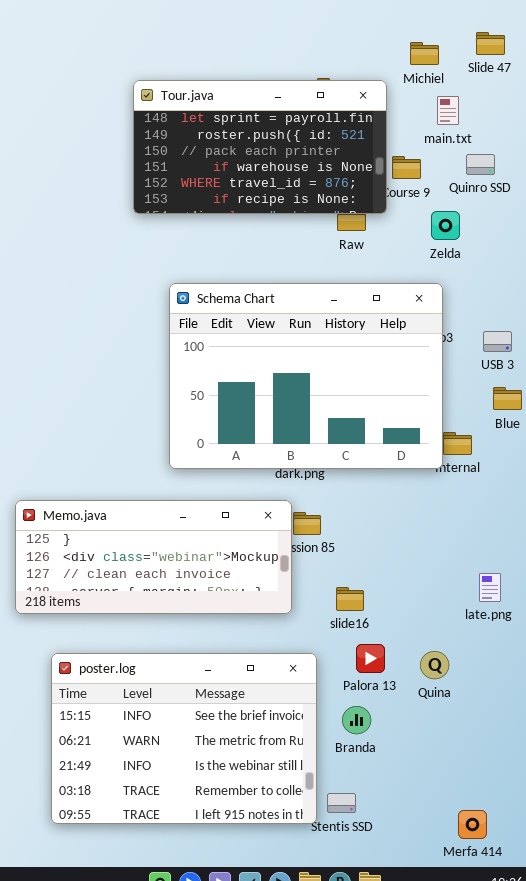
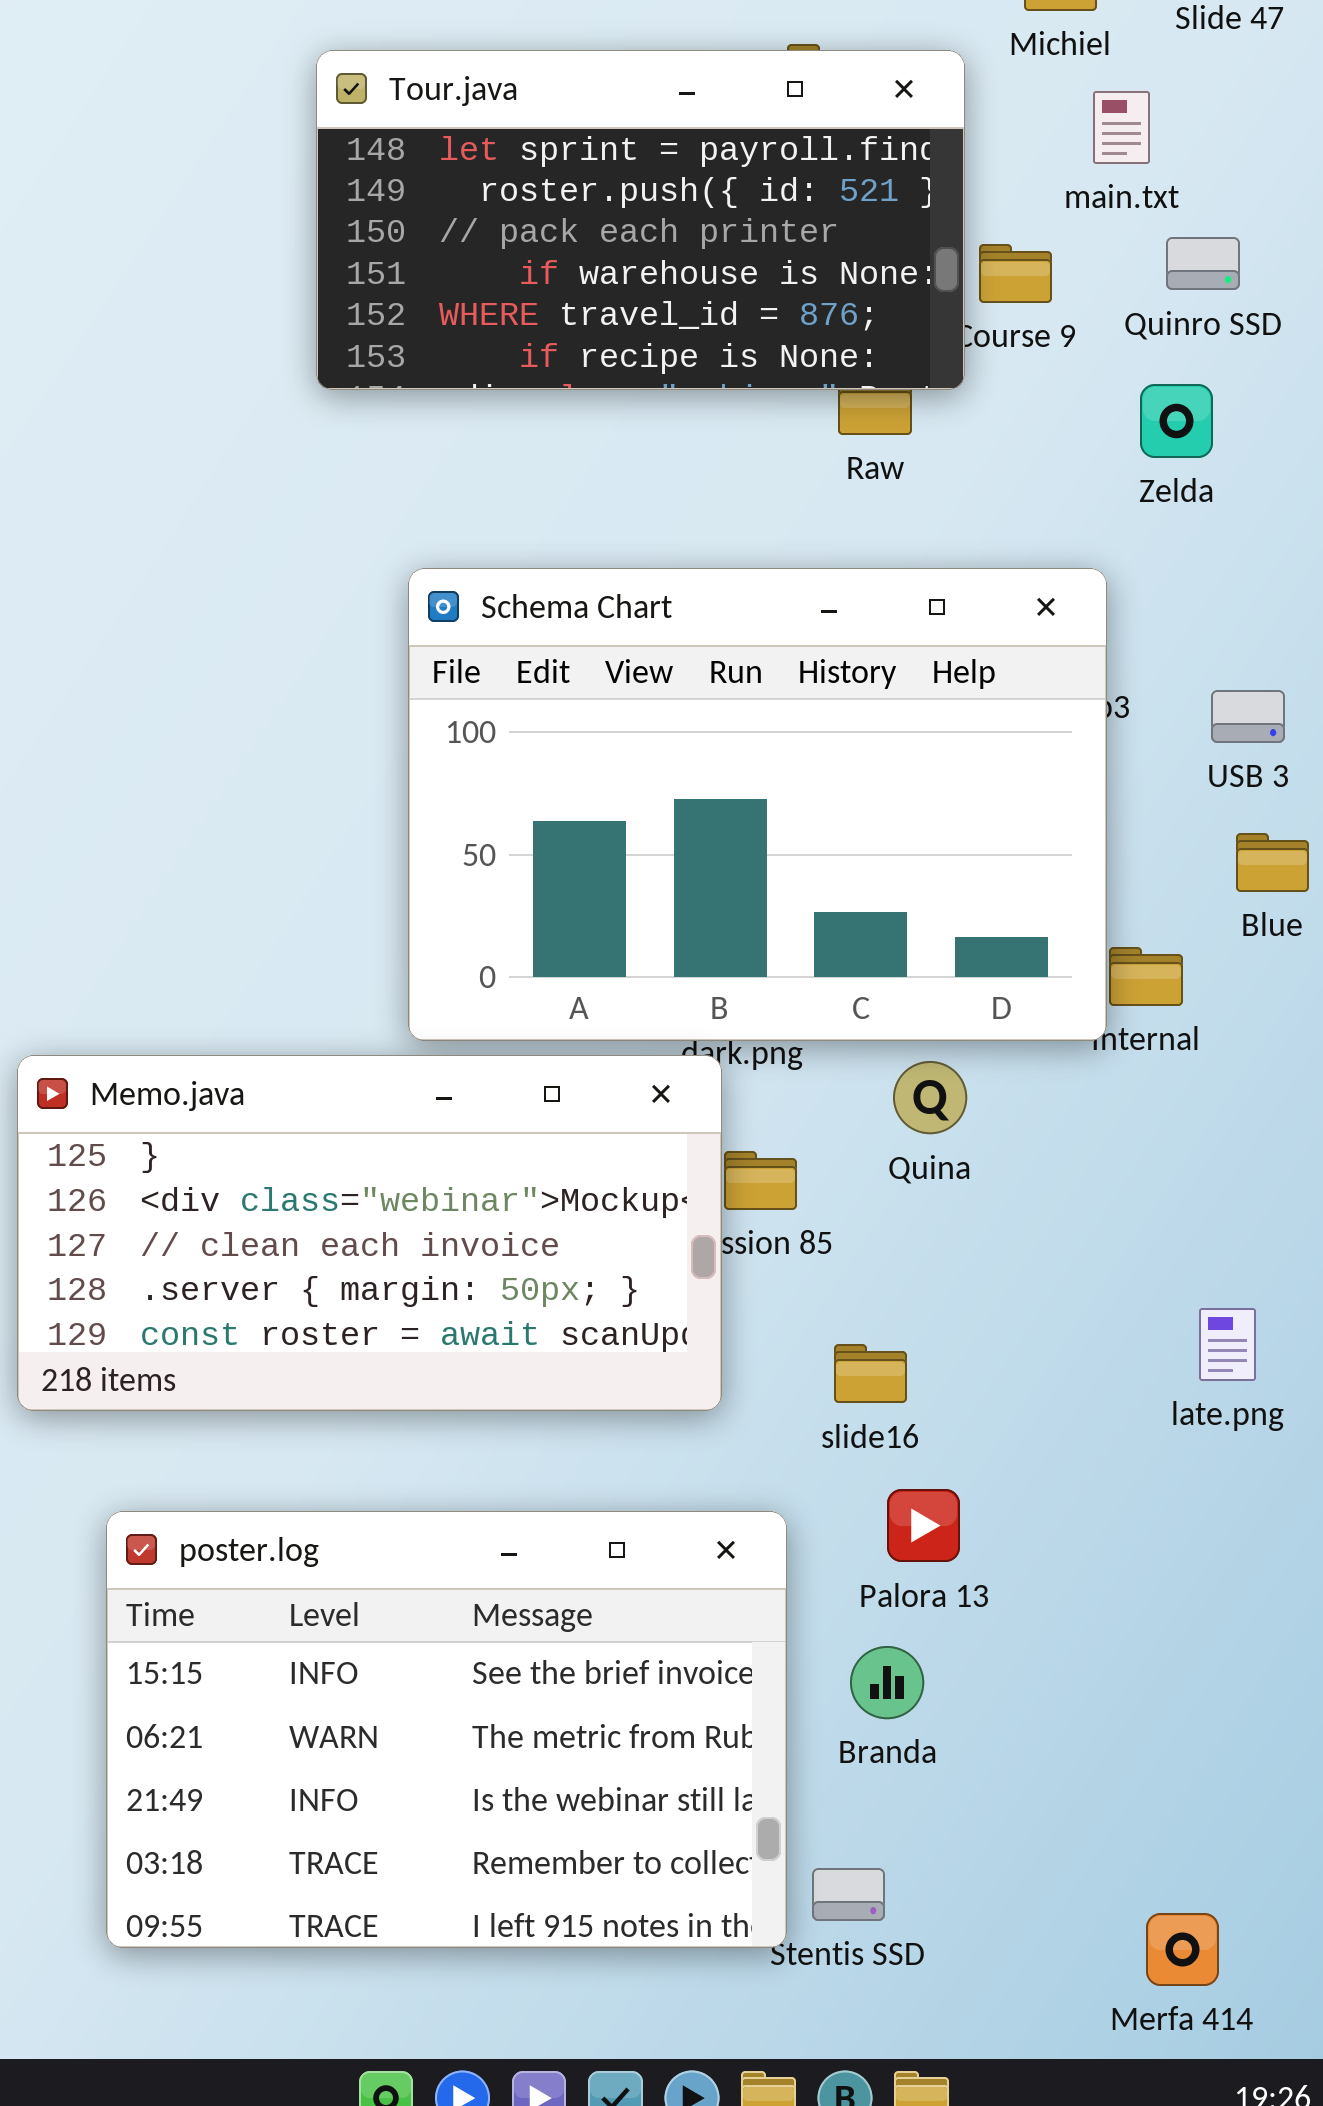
Zelda: [431,211,460,240] -> [1140,384,1213,458], moved
Memo.java: [15,500,292,614] -> [17,1055,722,1411], resized
Quina: [420,651,449,679] -> [893,1061,967,1134], moved

